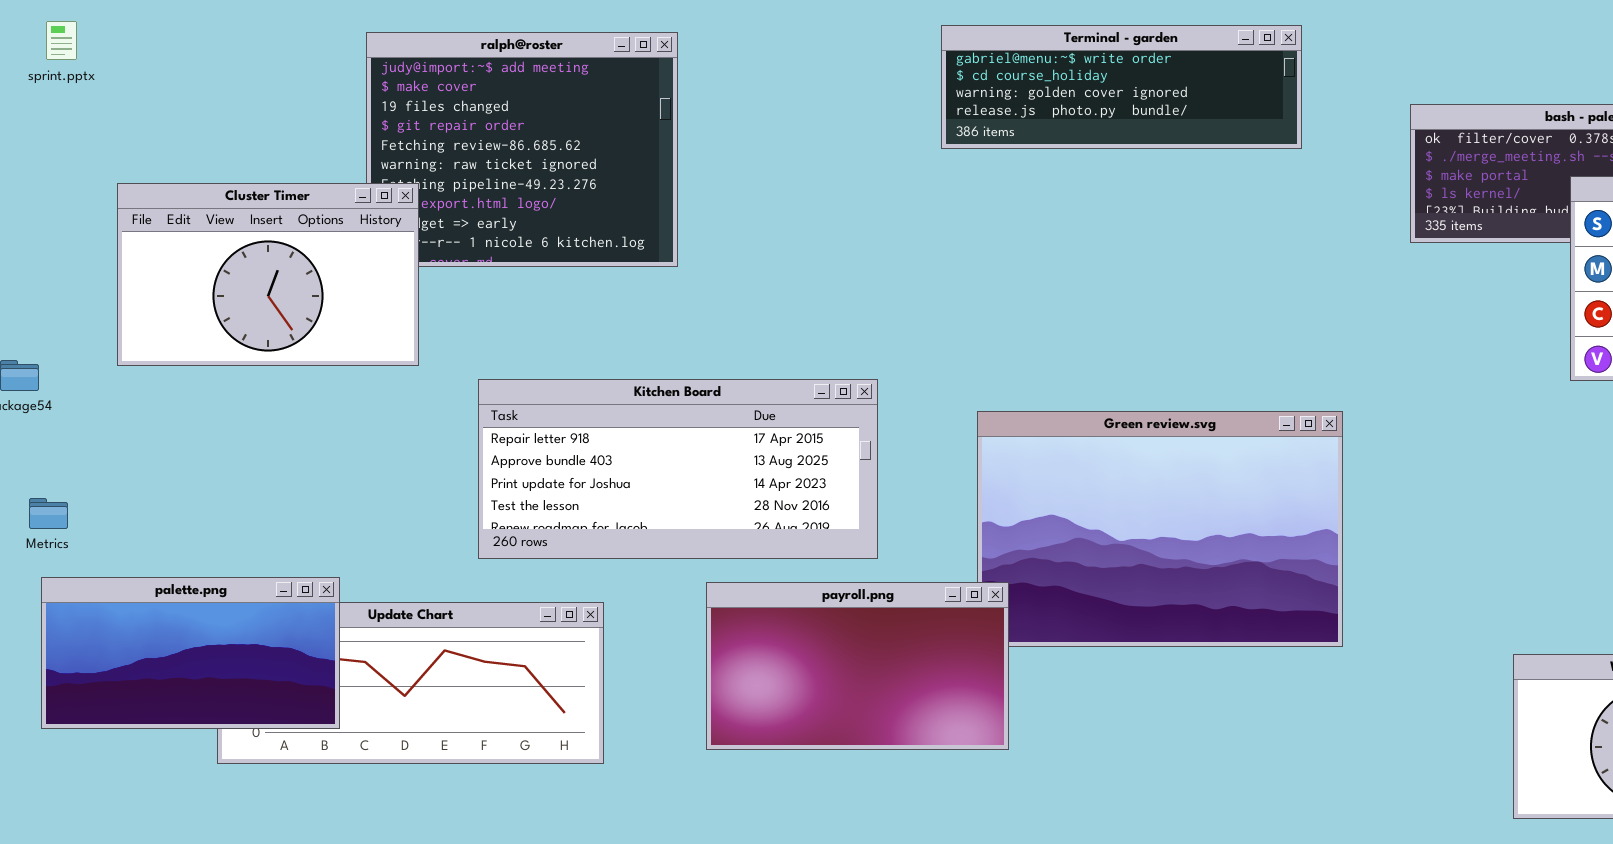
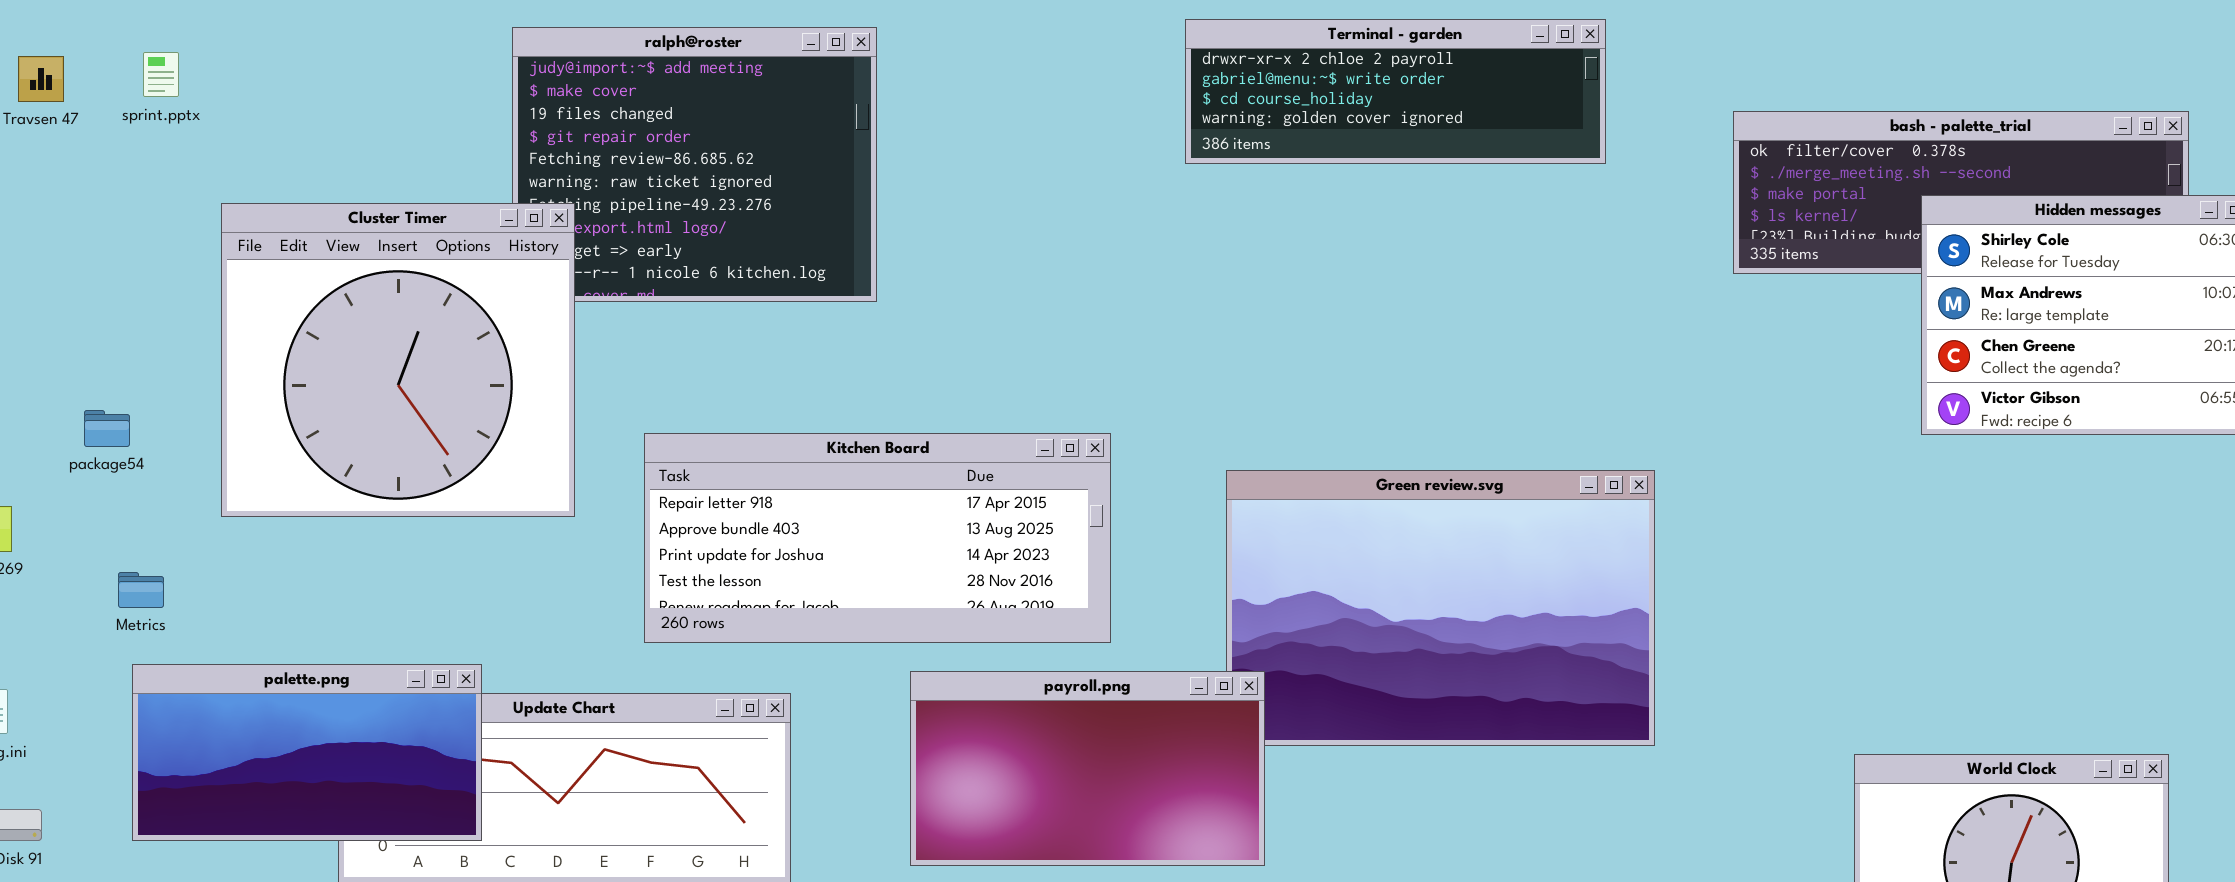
sprint.pptx: [46,21,77,60] -> [143,52,179,97], moved
Terminal - garden: [941,25,1302,149] -> [1185,19,1606,164], scrolled up 1 row
Cluster Timer: [117,183,419,366] -> [221,203,575,517], resized

